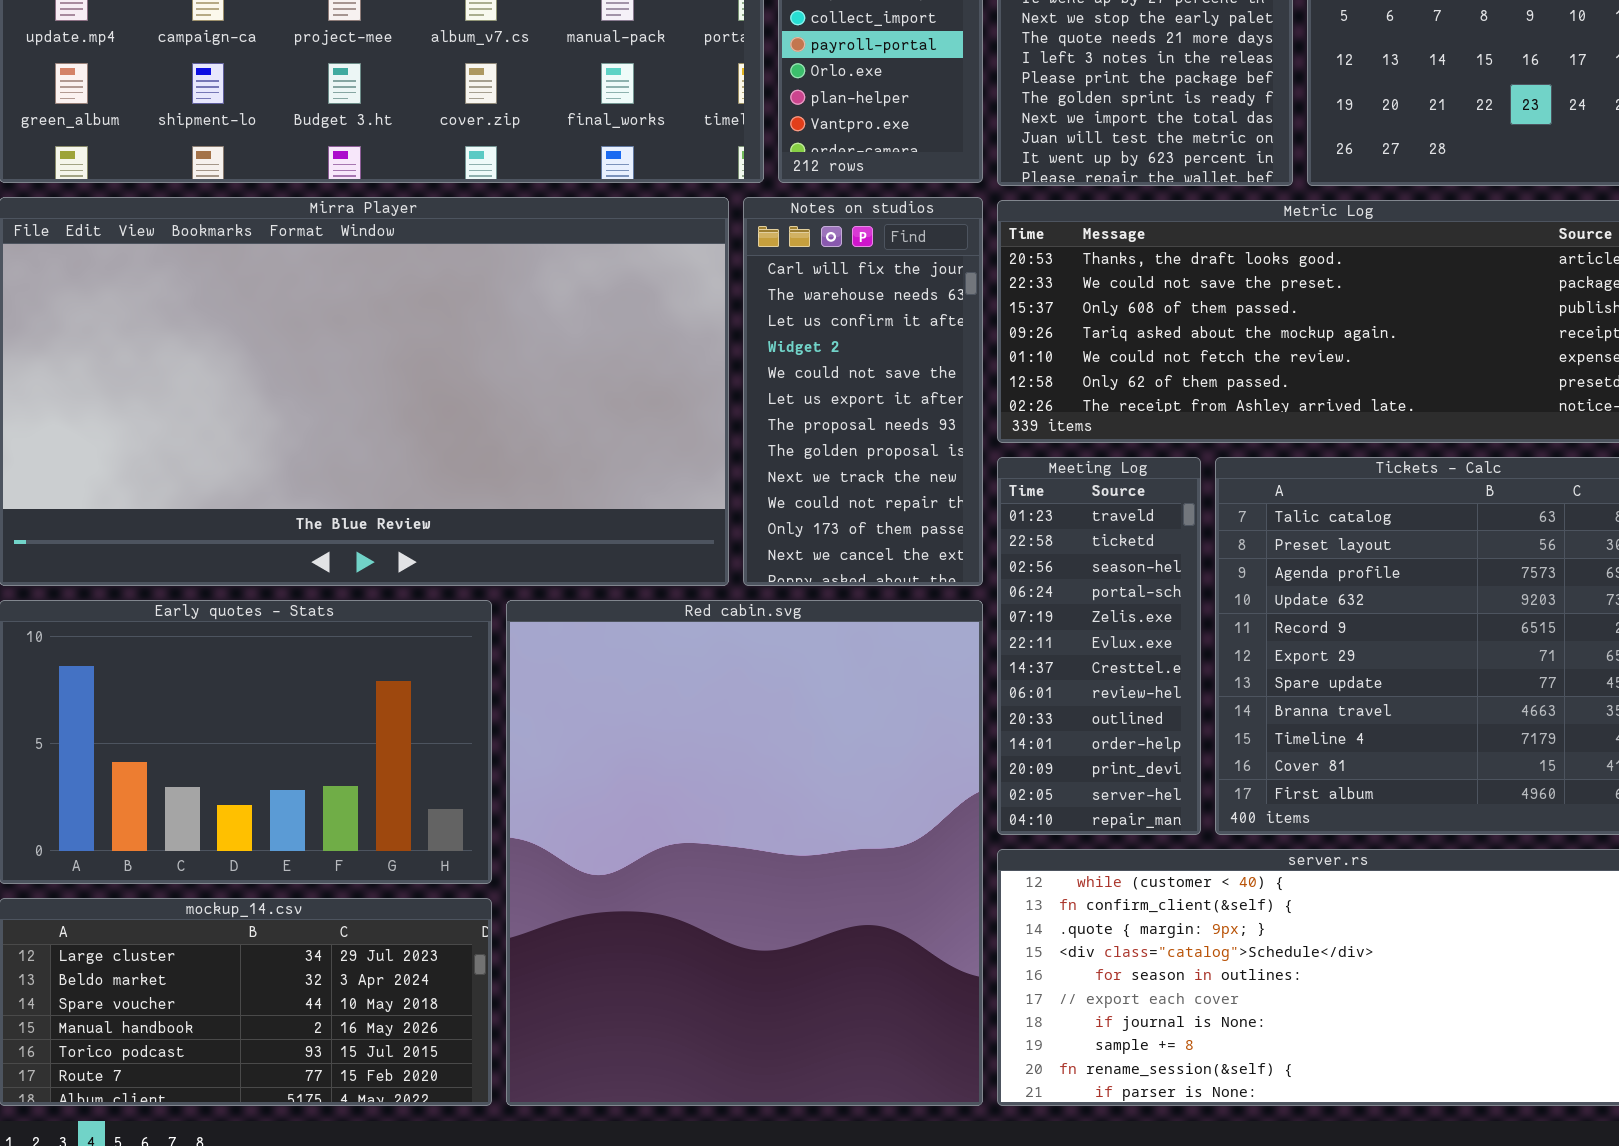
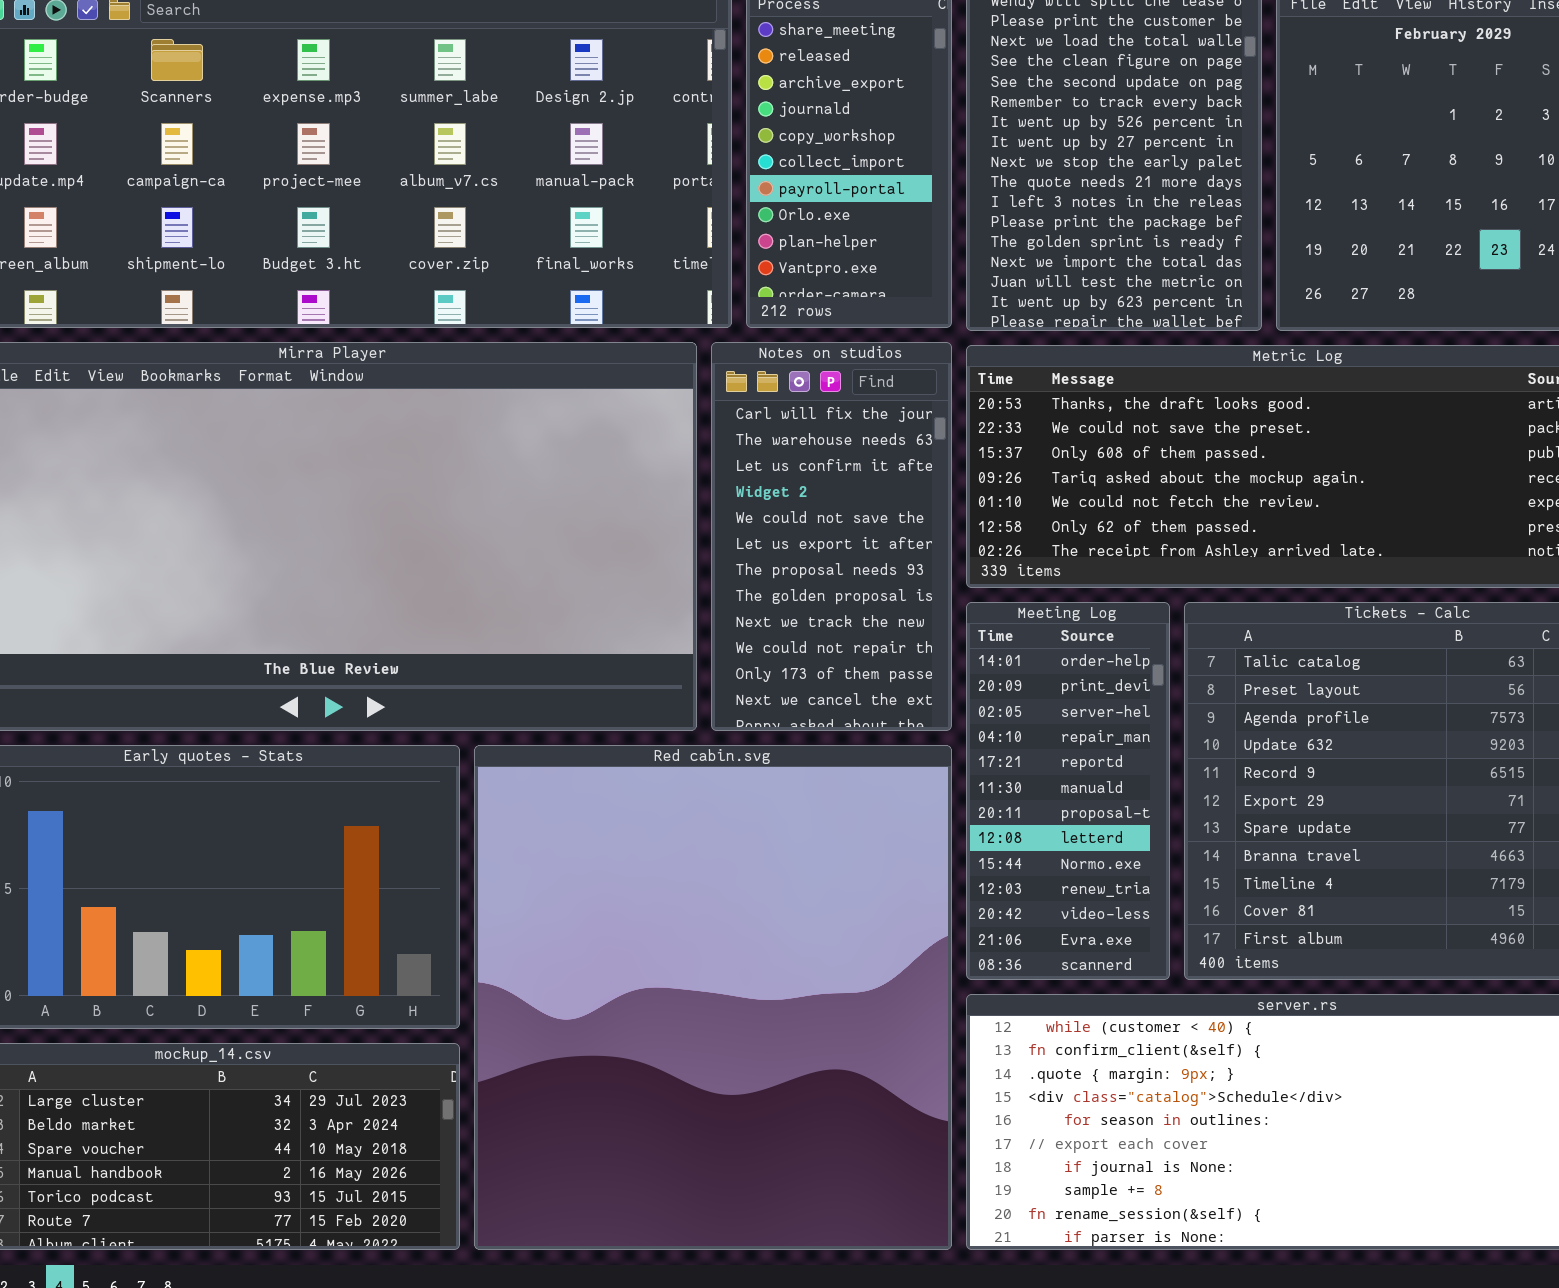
Meeting Log: [997,457,1201,835] -> [966,602,1170,980], scrolled down 9 rows

